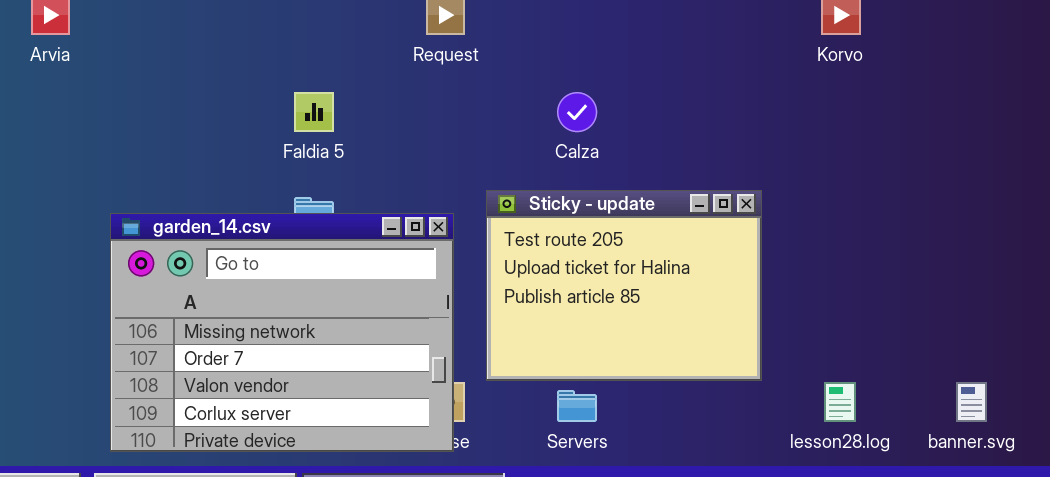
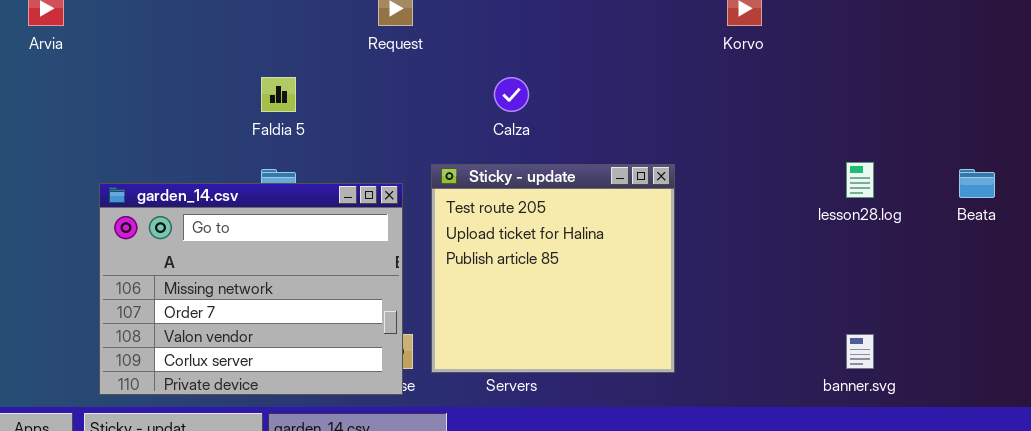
Sticky - update: [486,190,762,381] -> [431,164,675,373], resized
lesson28.log: [824,382,856,422] -> [846,162,874,198], moved

